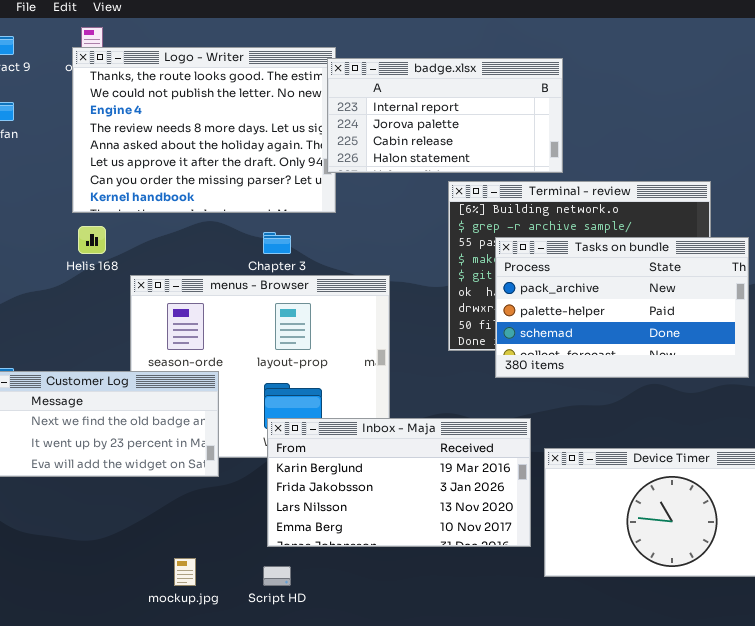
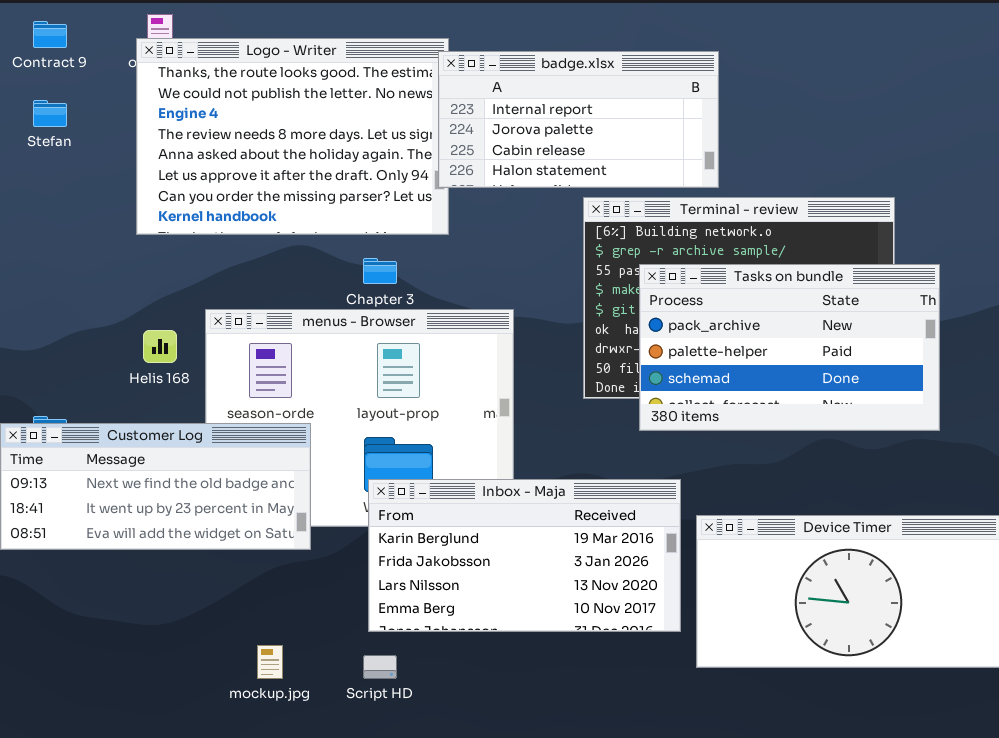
Helis 168: [78,226,106,254] -> [143,330,177,363], moved

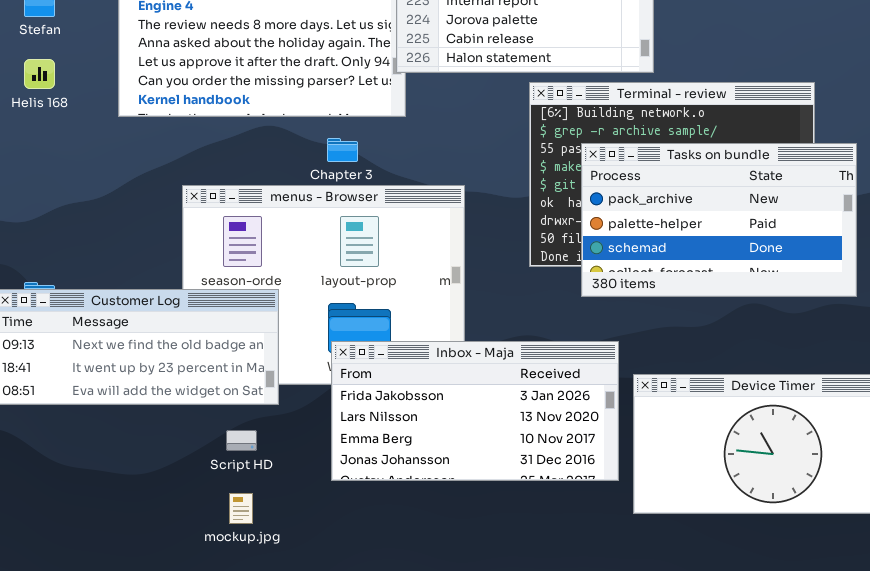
Helis 168: [143,330,177,363] -> [24,59,55,89], moved
Inbox - Maja: [368,479,681,632] -> [331,341,619,481], scrolled down 1 row
Script HD: [363,655,397,679] -> [226,430,257,451], moved

